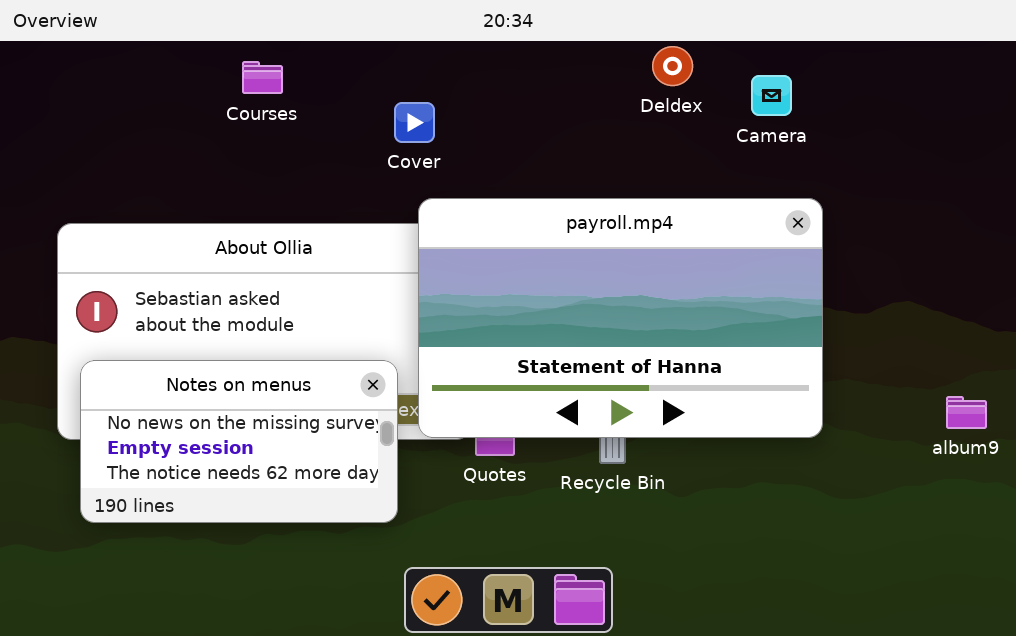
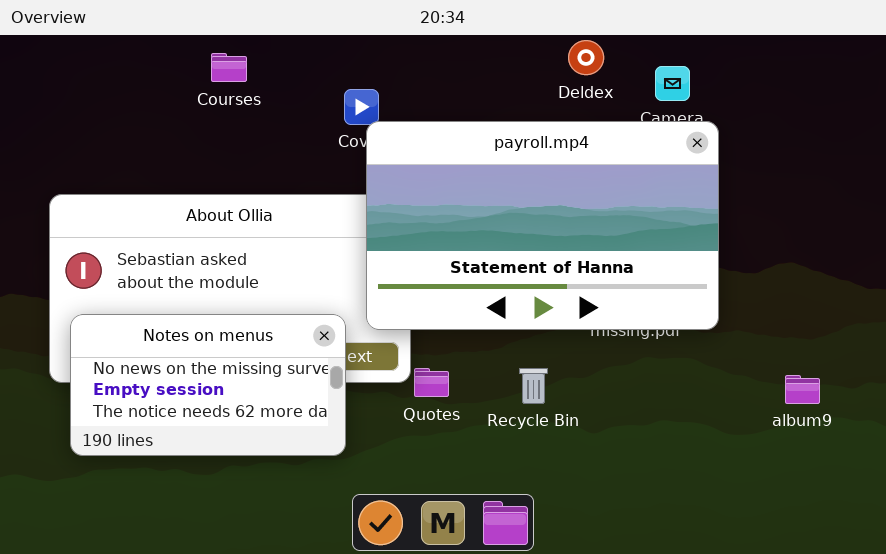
payroll.mp4: [418,198,823,438] -> [366,121,719,330], moved
album9: [946,396,987,429] -> [785,375,820,404], moved

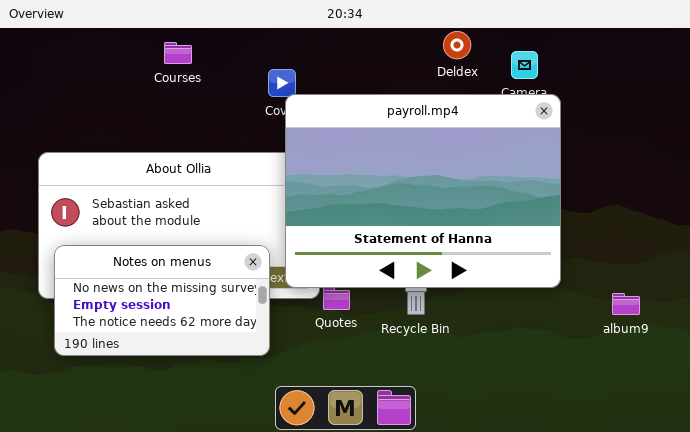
payroll.mp4: [366,121,719,330] -> [285,94,561,288], resized

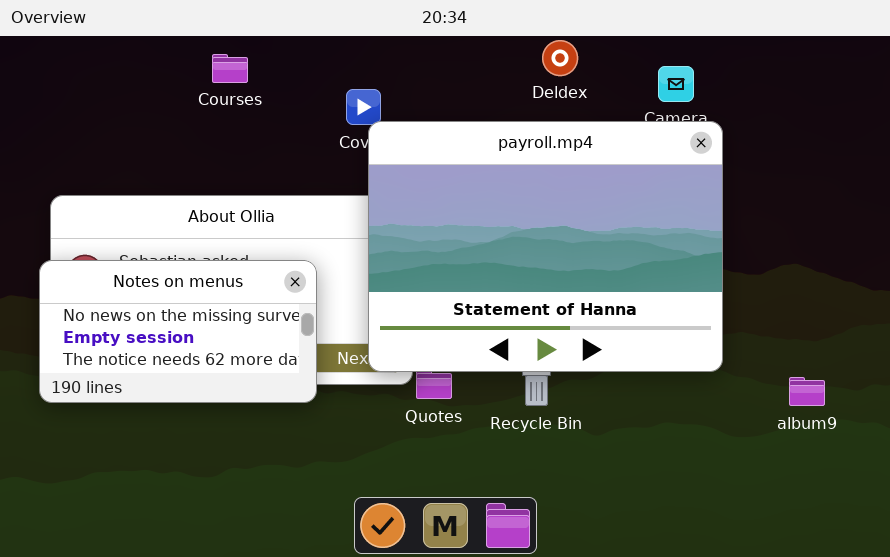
Deldex: [443,31,471,59] -> [542,40,578,76], moved
Notes on menus: [54,245,270,356] -> [39,260,317,403], moved

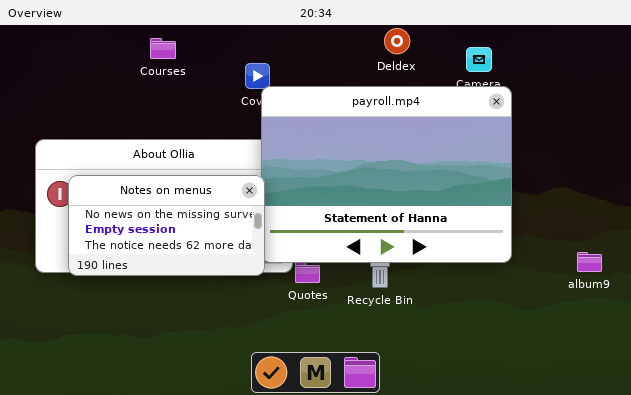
Notes on menus: [39,260,317,403] -> [68,175,265,276], moved
album9: [789,377,825,406] -> [577,252,602,272], moved

